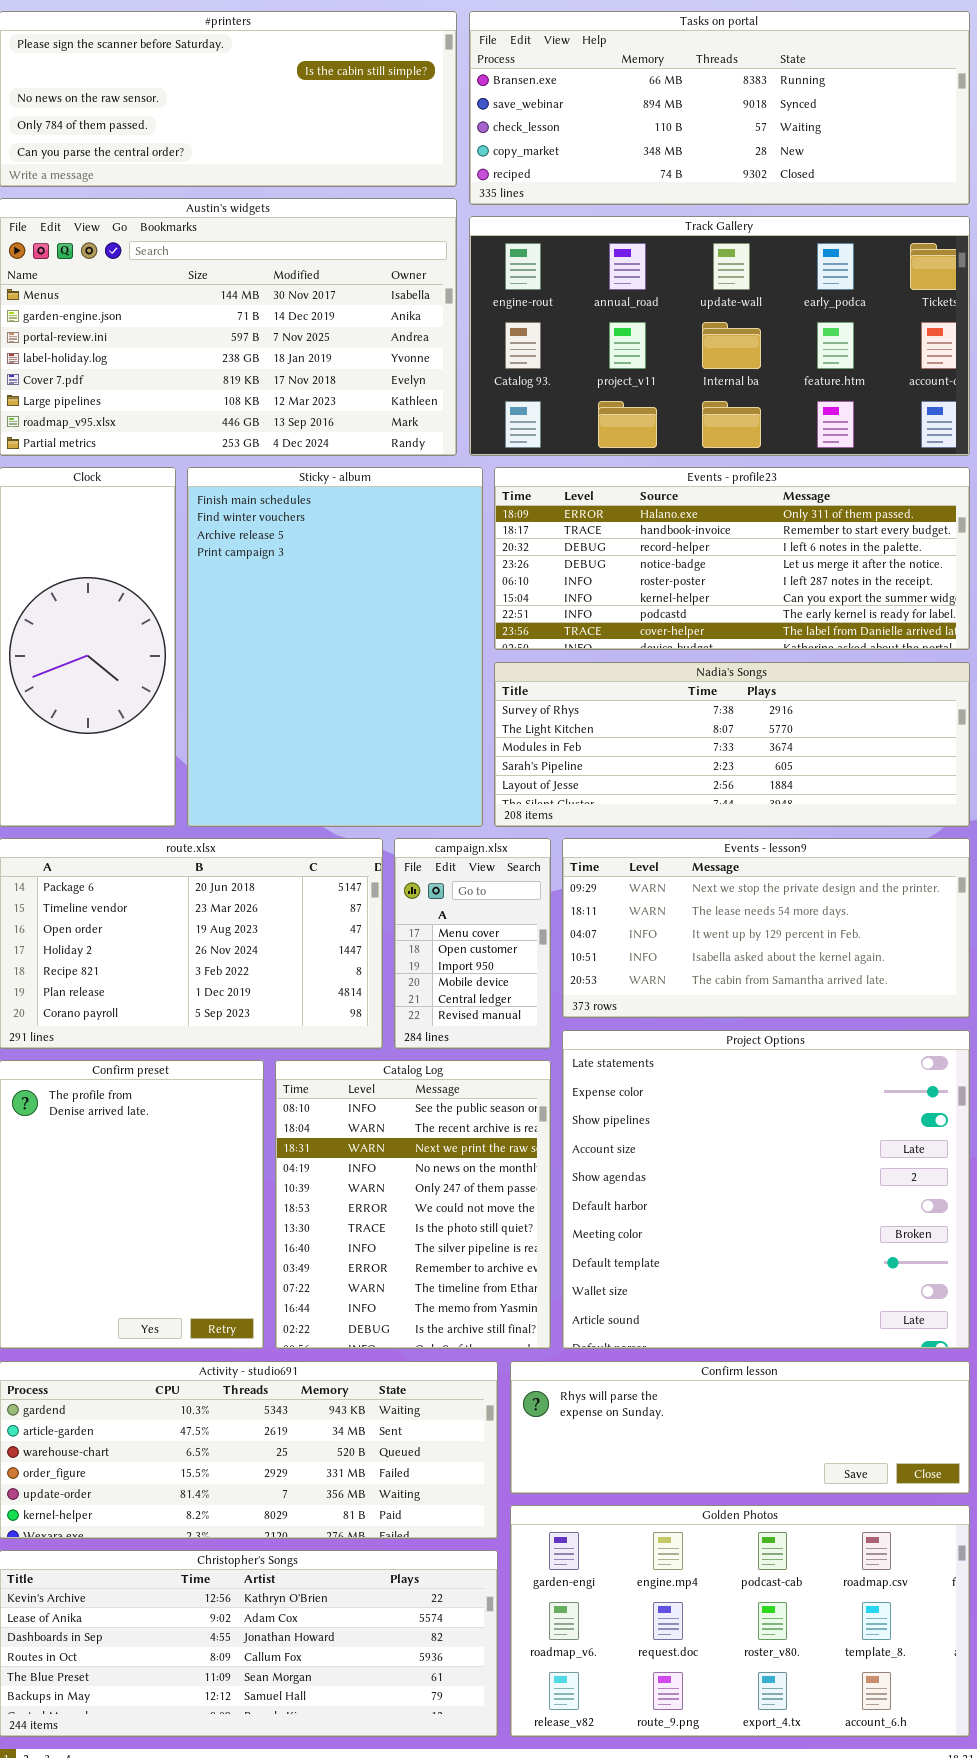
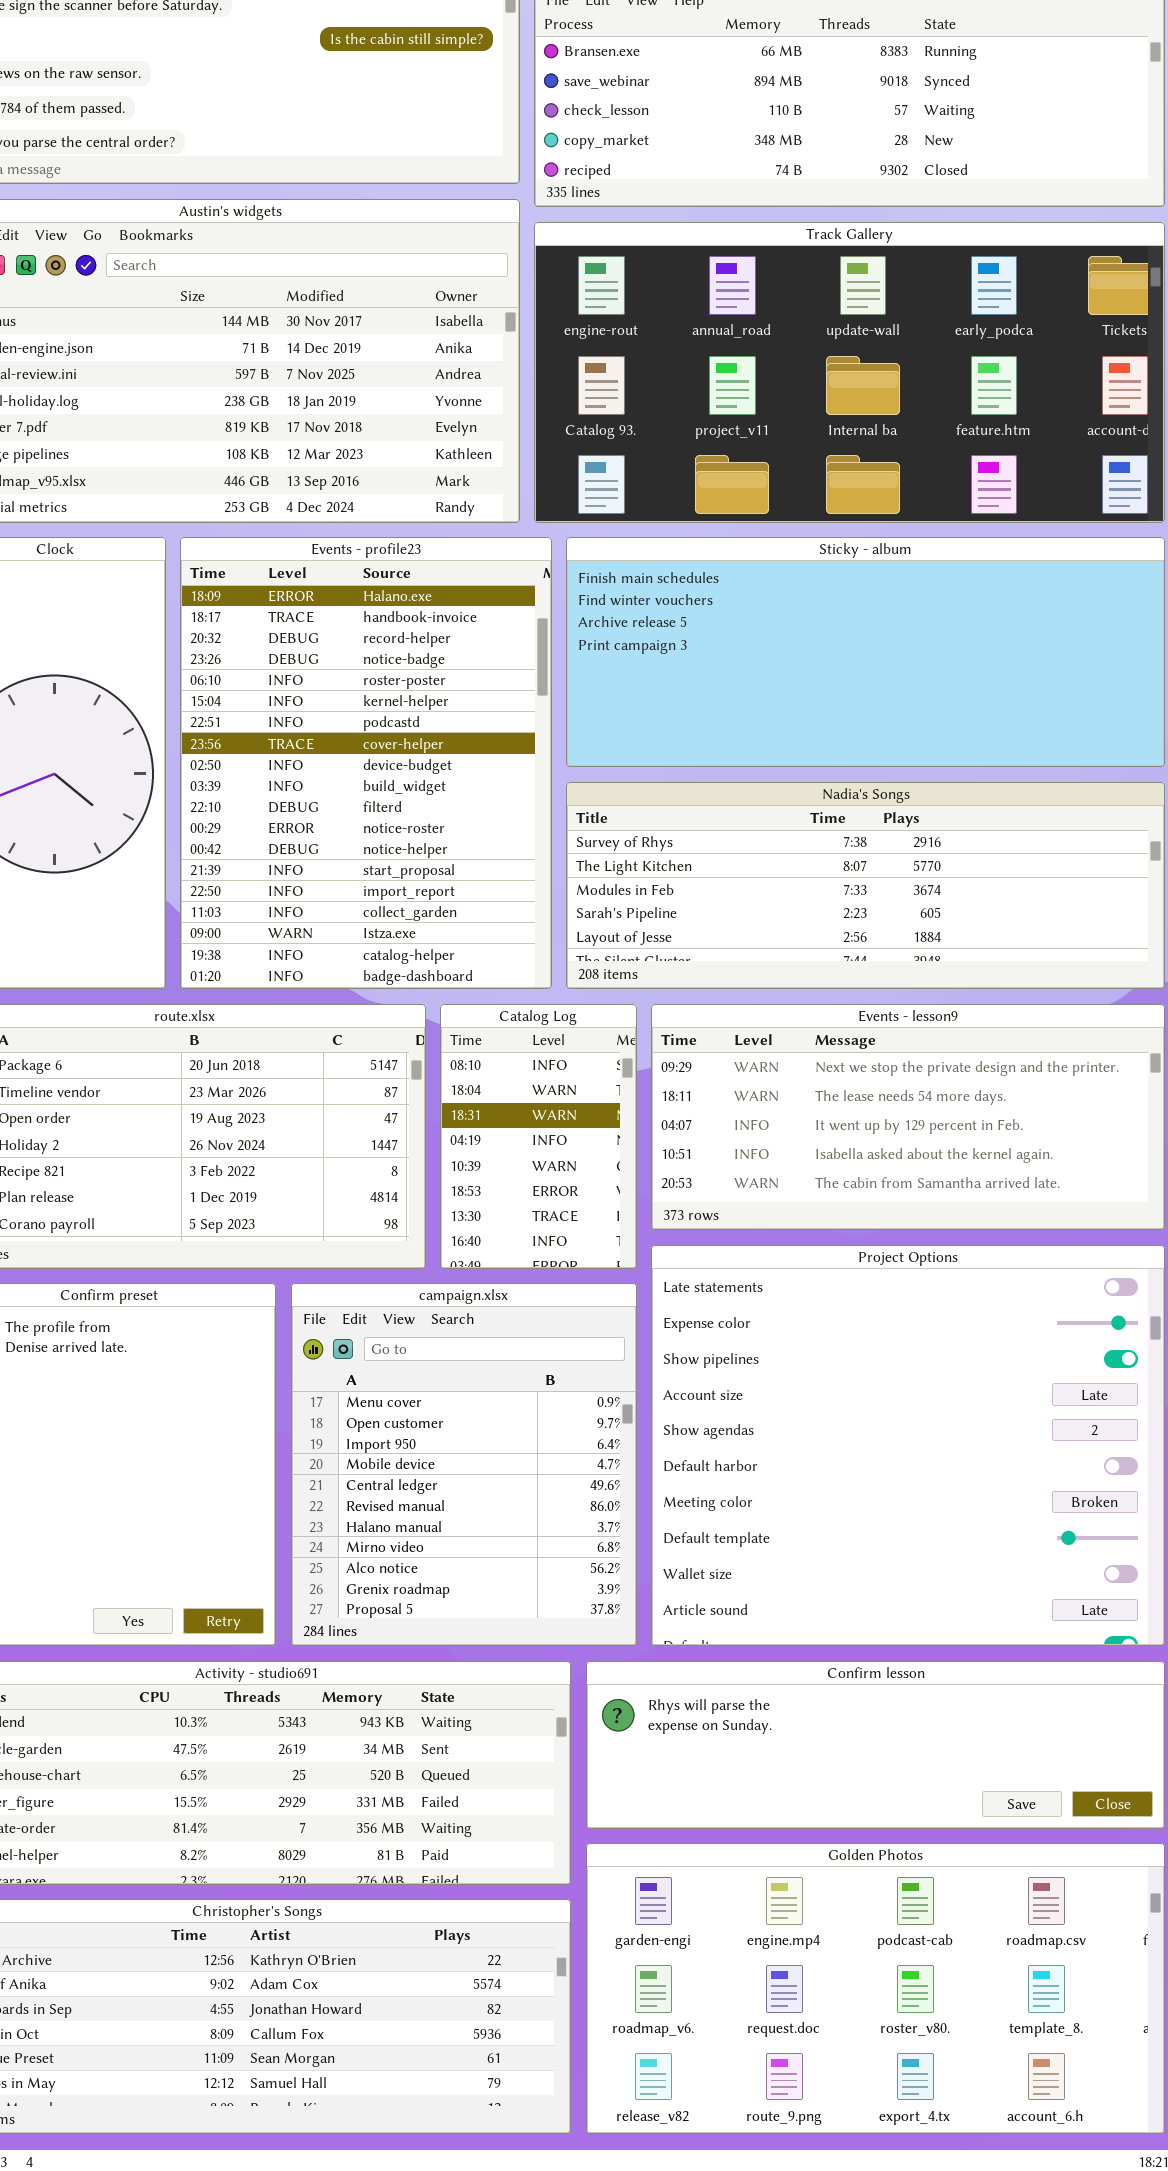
Sticky - album: [187,467,483,827] -> [566,537,1165,767], moved, resized
Events - profile23: [494,467,970,650] -> [180,537,552,989], moved, resized
campaign.xlsx: [394,838,551,1049] -> [291,1283,637,1646], moved, resized
Catalog Log: [275,1060,551,1349] -> [440,1004,637,1269], moved, resized

